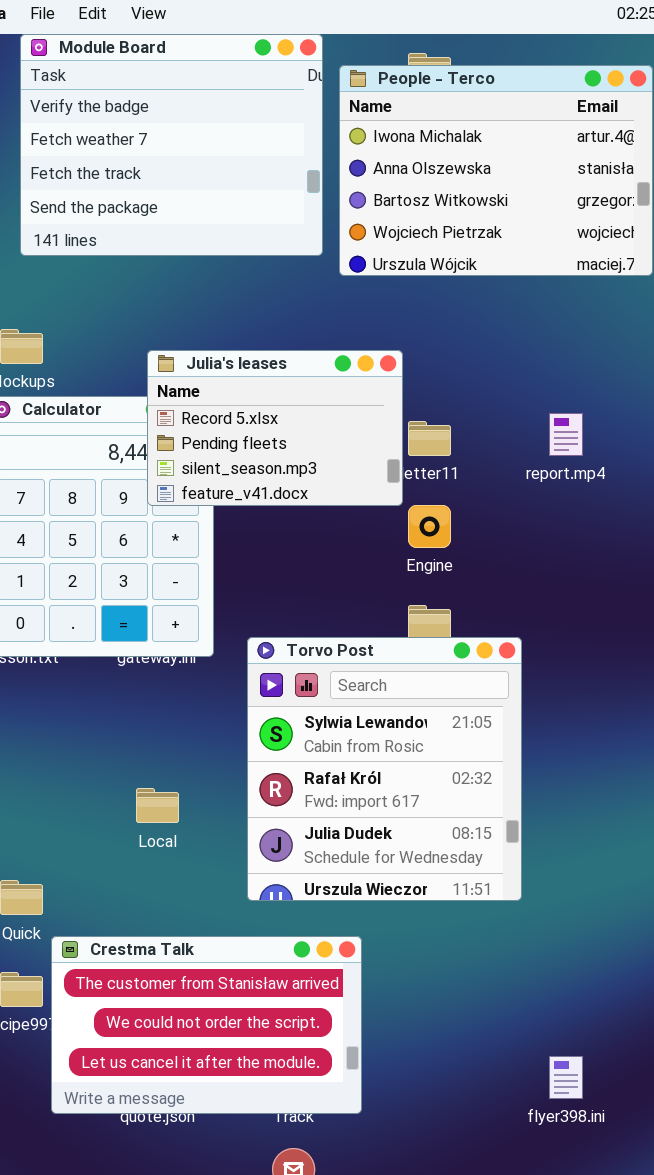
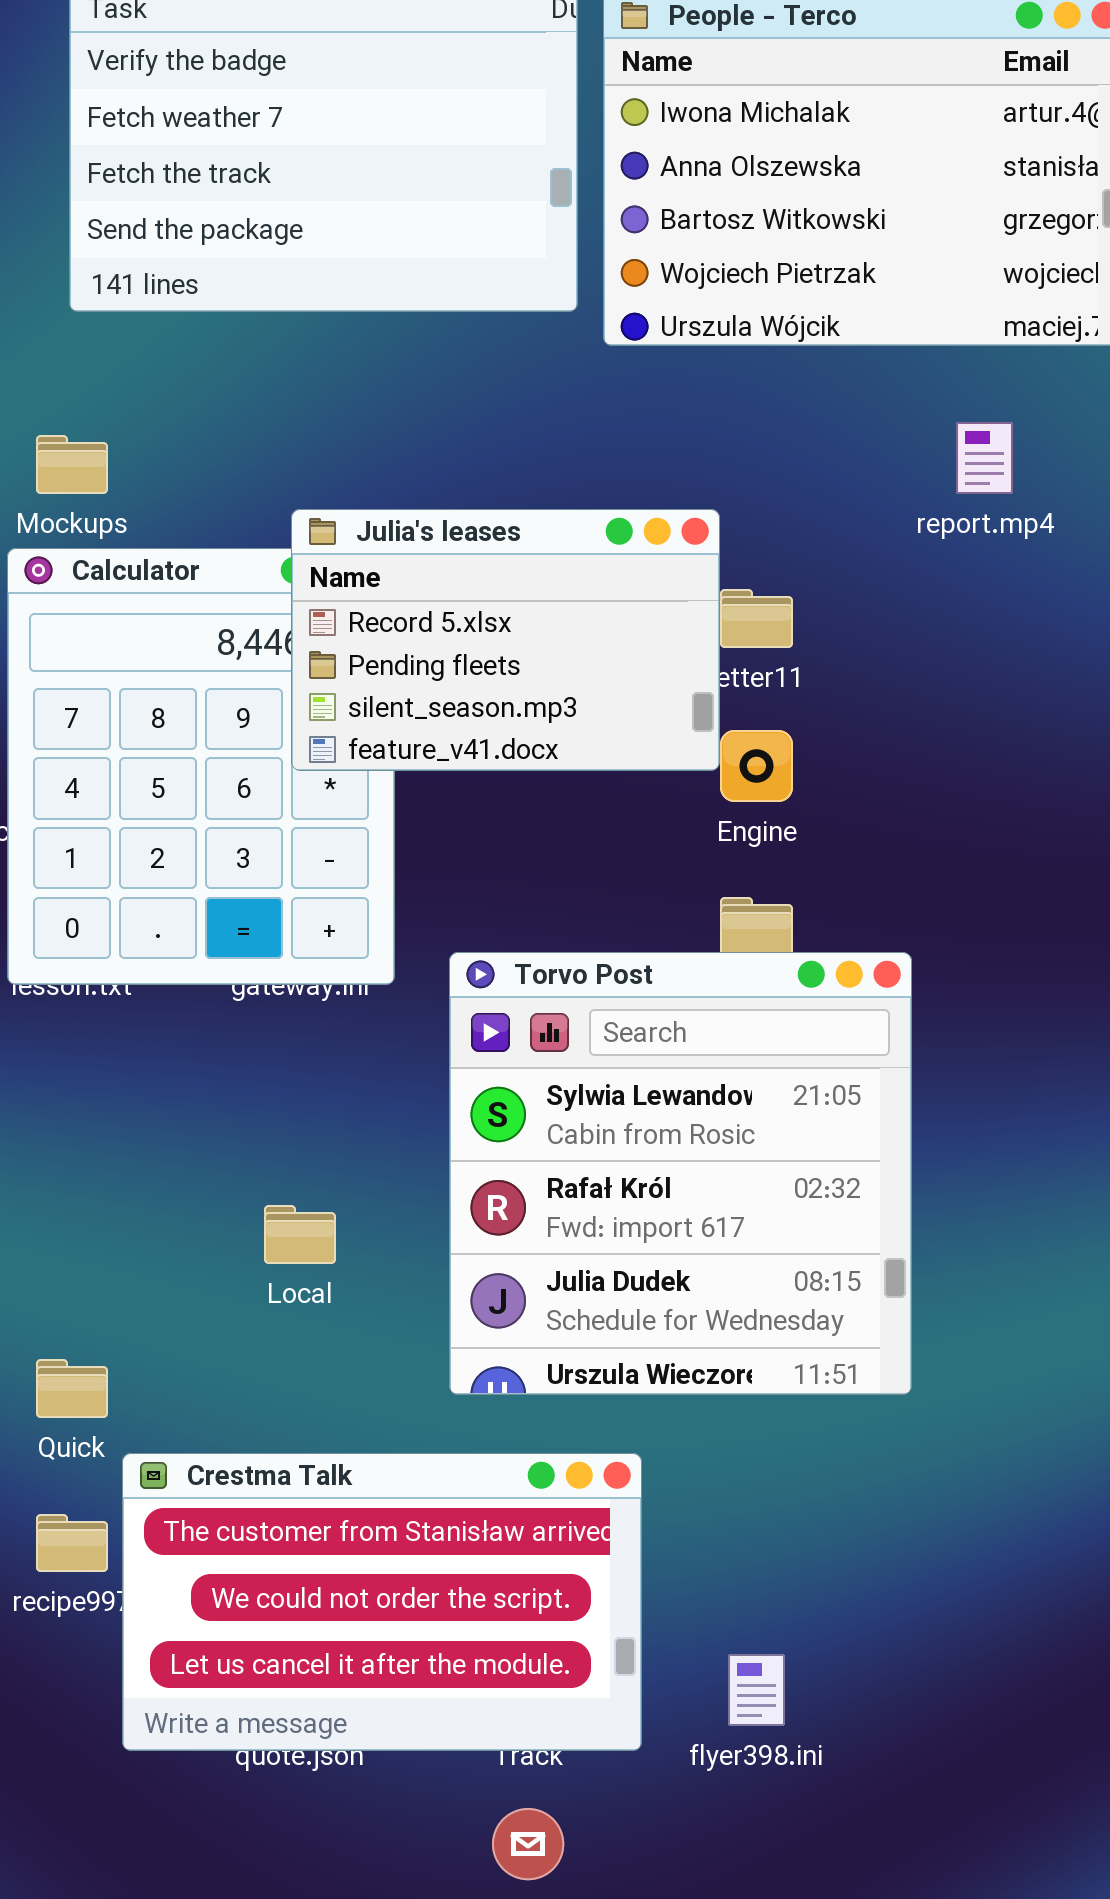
Julia's leases: [147,350,403,506] -> [291,509,720,771], moved
report.mp4: [549,413,583,456] -> [956,422,1013,494], moved
flyer398.ini: [549,1056,583,1099] -> [728,1654,785,1726], moved

